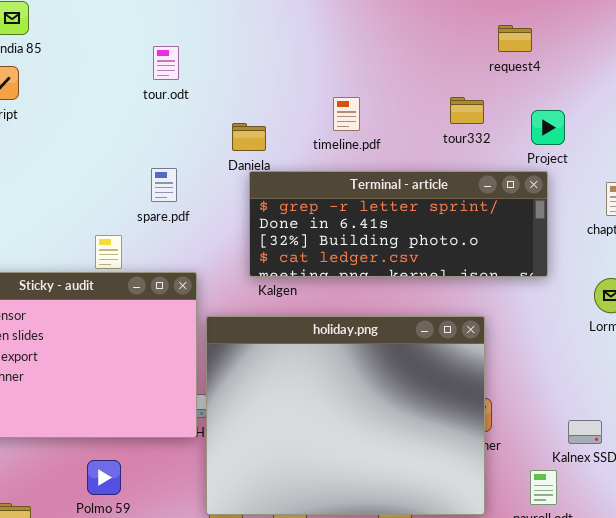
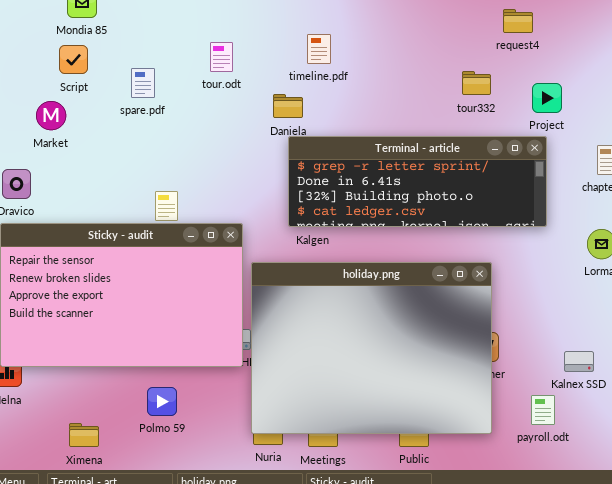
tour.odt: [153,46,179,80] -> [210,42,233,72], moved
timeline.pdf: [333,97,360,131] -> [307,34,331,64], moved
spare.pdf: [151,168,177,202] -> [131,68,155,98], moved

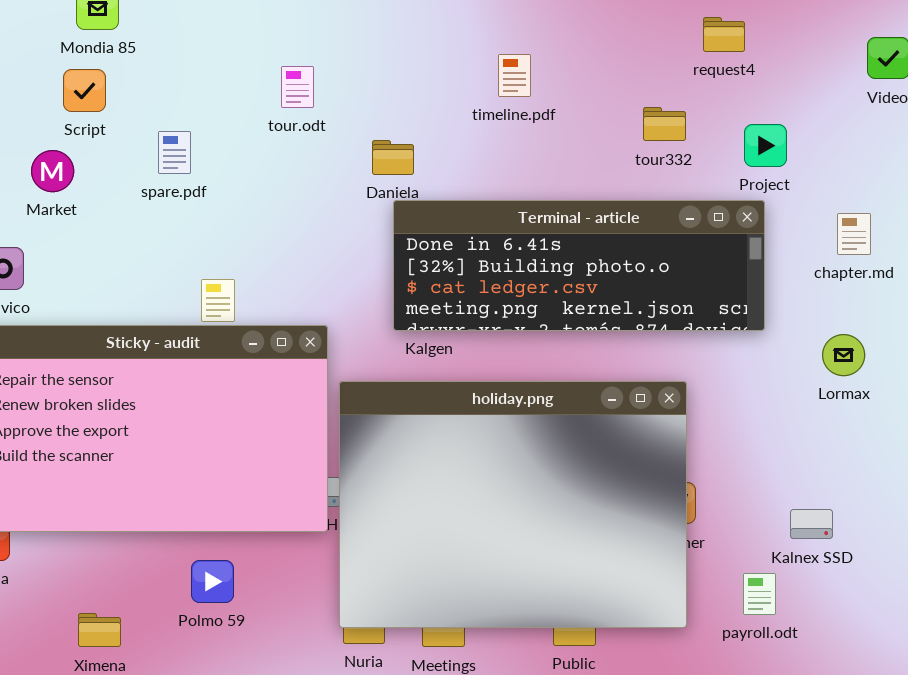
timeline.pdf: [307,34,331,64] -> [498,54,531,97], moved
spare.pdf: [131,68,155,98] -> [158,131,191,174], moved
Terminal - article: [288,136,547,227] -> [393,200,765,331], scrolled down 1 row

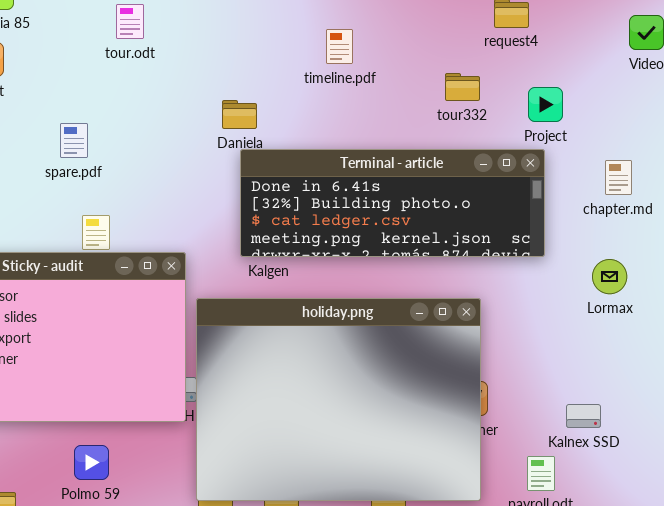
tour.odt: [281,66,314,108] -> [116,4,144,39], moved
spare.pdf: [158,131,191,174] -> [60,123,88,158], moved

